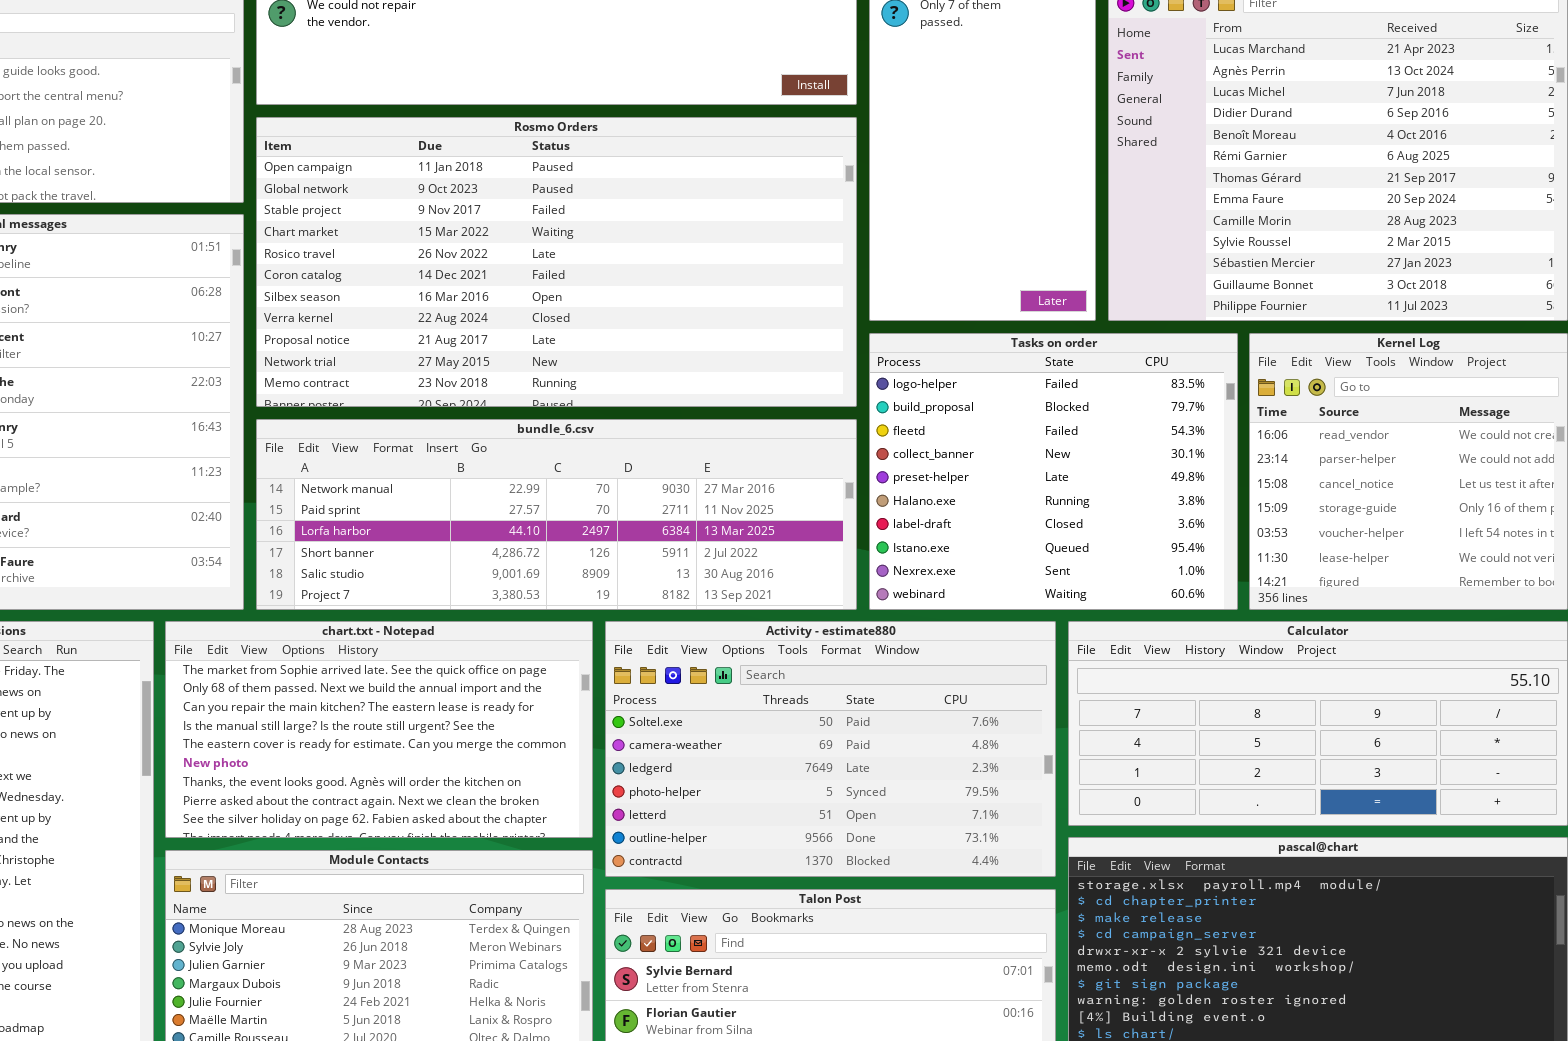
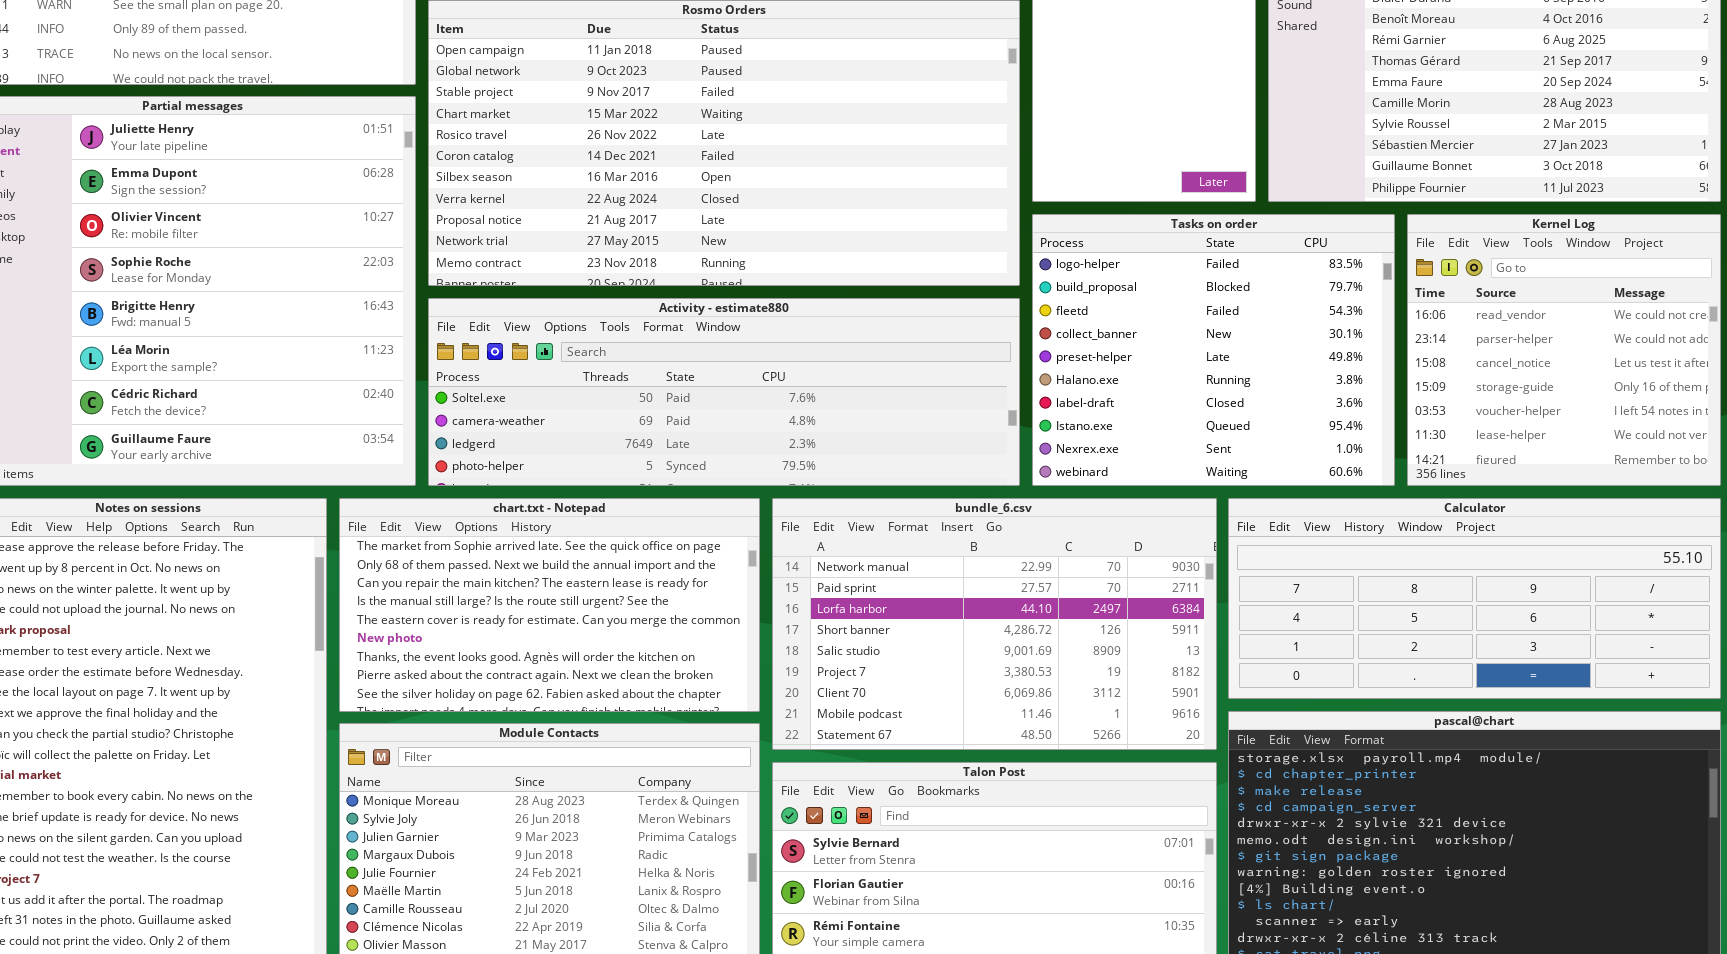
bundle_6.csv: [256,419,857,610] -> [772,498,1217,750], moved, resized
Activity - estimate880: [605,621,1056,877] -> [428,298,1020,486], moved, resized

